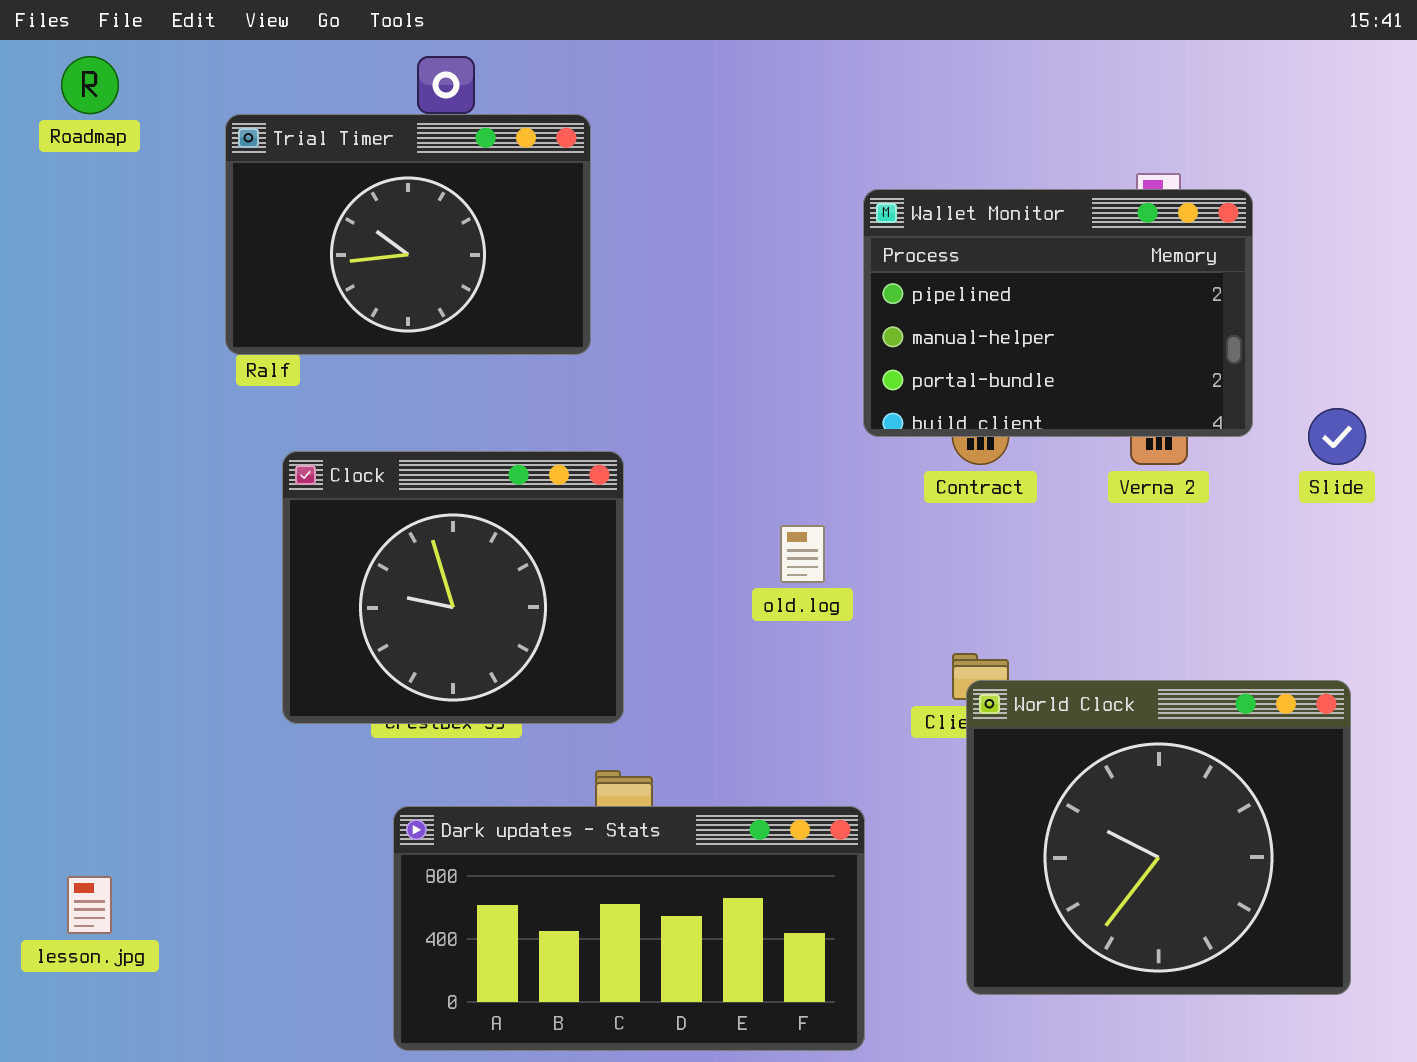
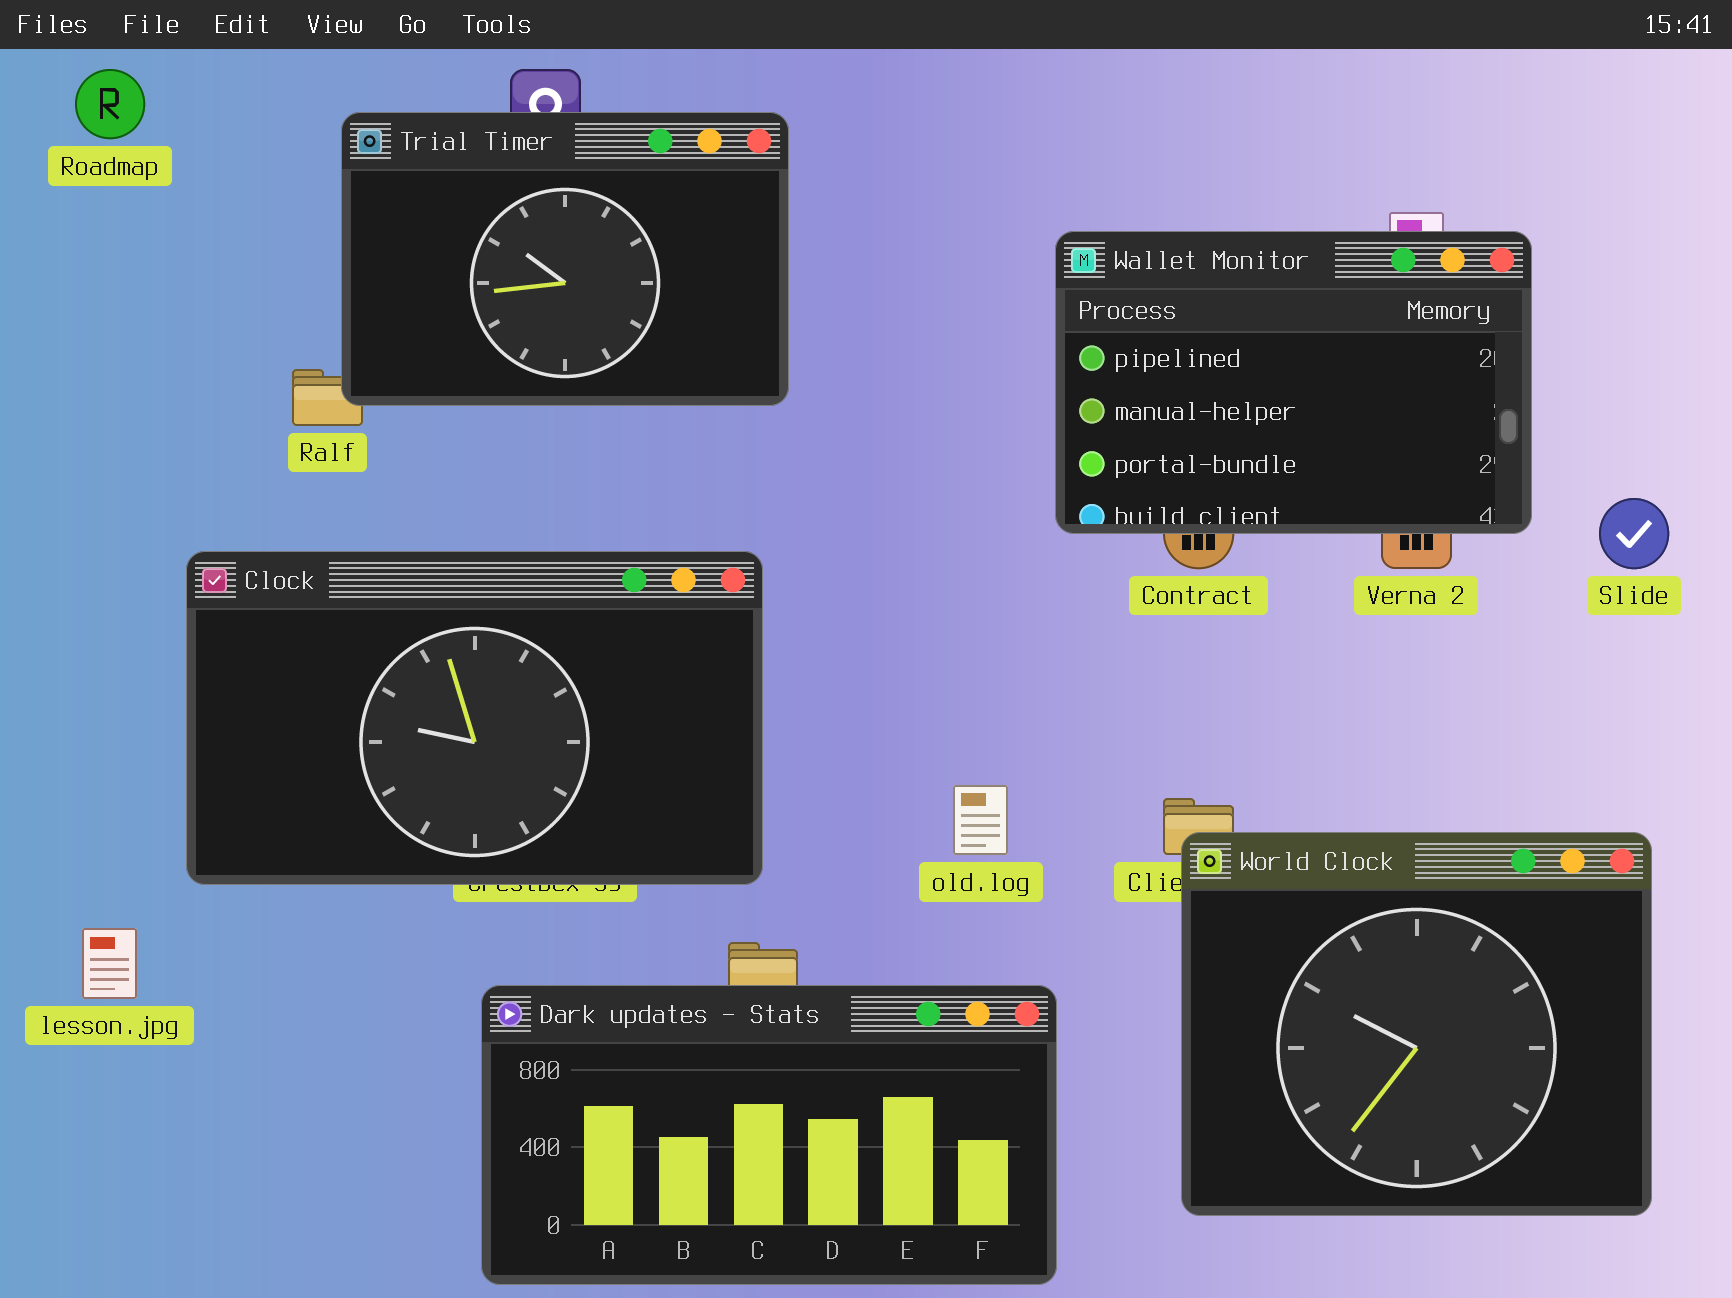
Trial Timer: [225,114,591,355] -> [341,112,789,406], moved
Clock: [282,451,624,724] -> [186,551,763,885], resized
old.log: [780,525,825,583] -> [953,785,1008,855], moved
lesson.jpg: [67,876,112,934] -> [82,928,137,999], moved

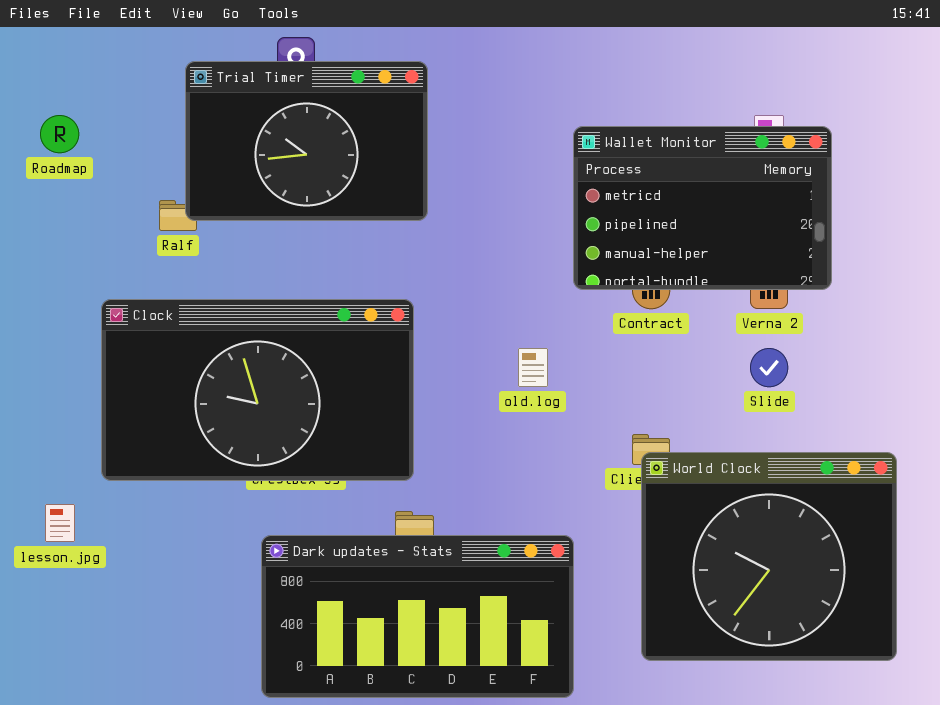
Roadmap: [75,69,145,139] -> [40,115,79,153], moved
Wallet Monitor: [1055,231,1532,534] -> [573,126,832,290], scrolled up 1 row
Slide: [1599,498,1669,569] -> [750,348,788,387], moved
old.log: [953,785,1008,855] -> [518,348,548,387], moved

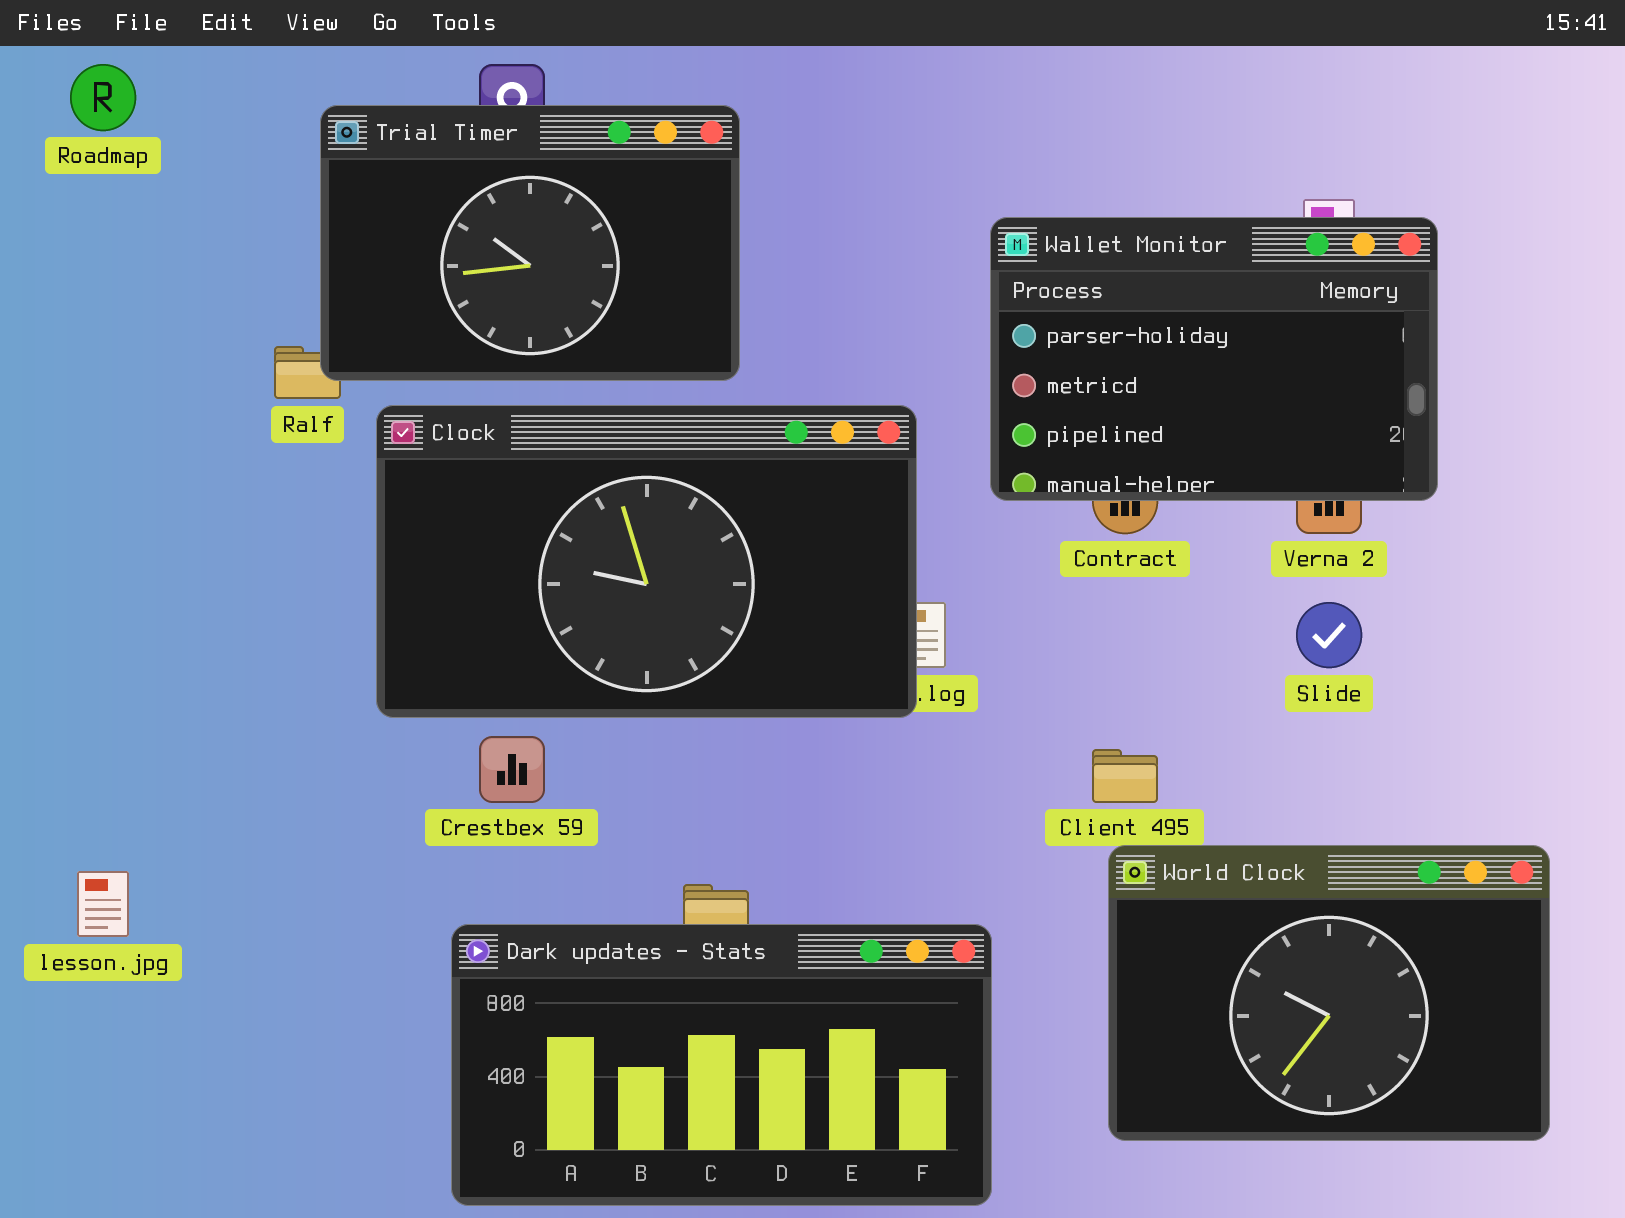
Roadmap: [40,115,79,153] -> [70,64,136,131], moved
Wallet Monitor: [573,126,832,290] -> [990,217,1438,501], scrolled up 1 row
Clock: [101,299,414,481] -> [376,405,917,718], moved
World Clock: [641,452,897,661] -> [1108,845,1550,1141], resized

